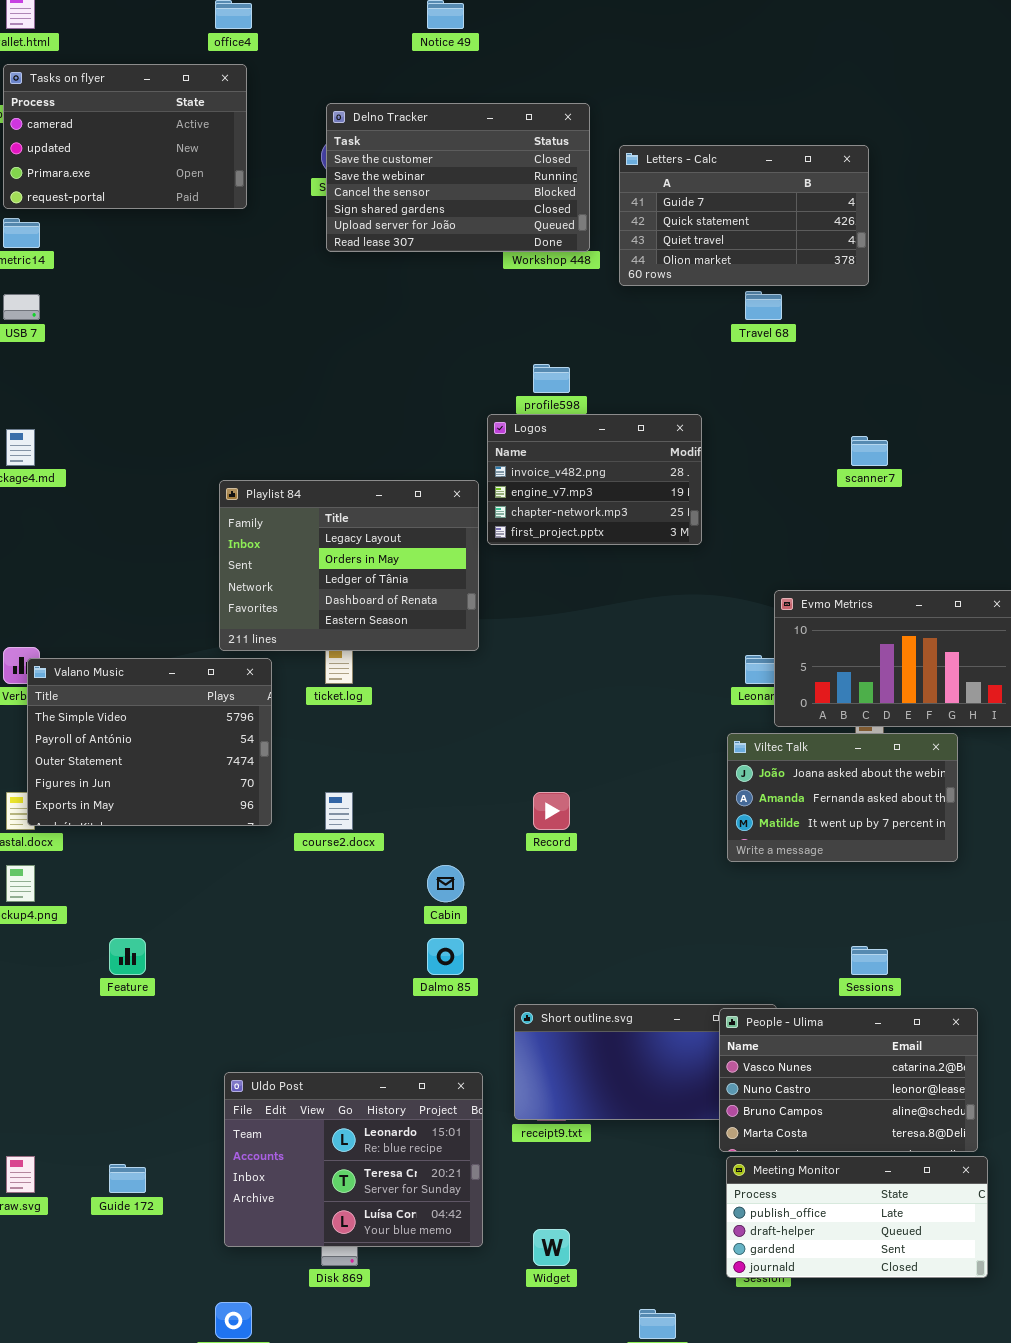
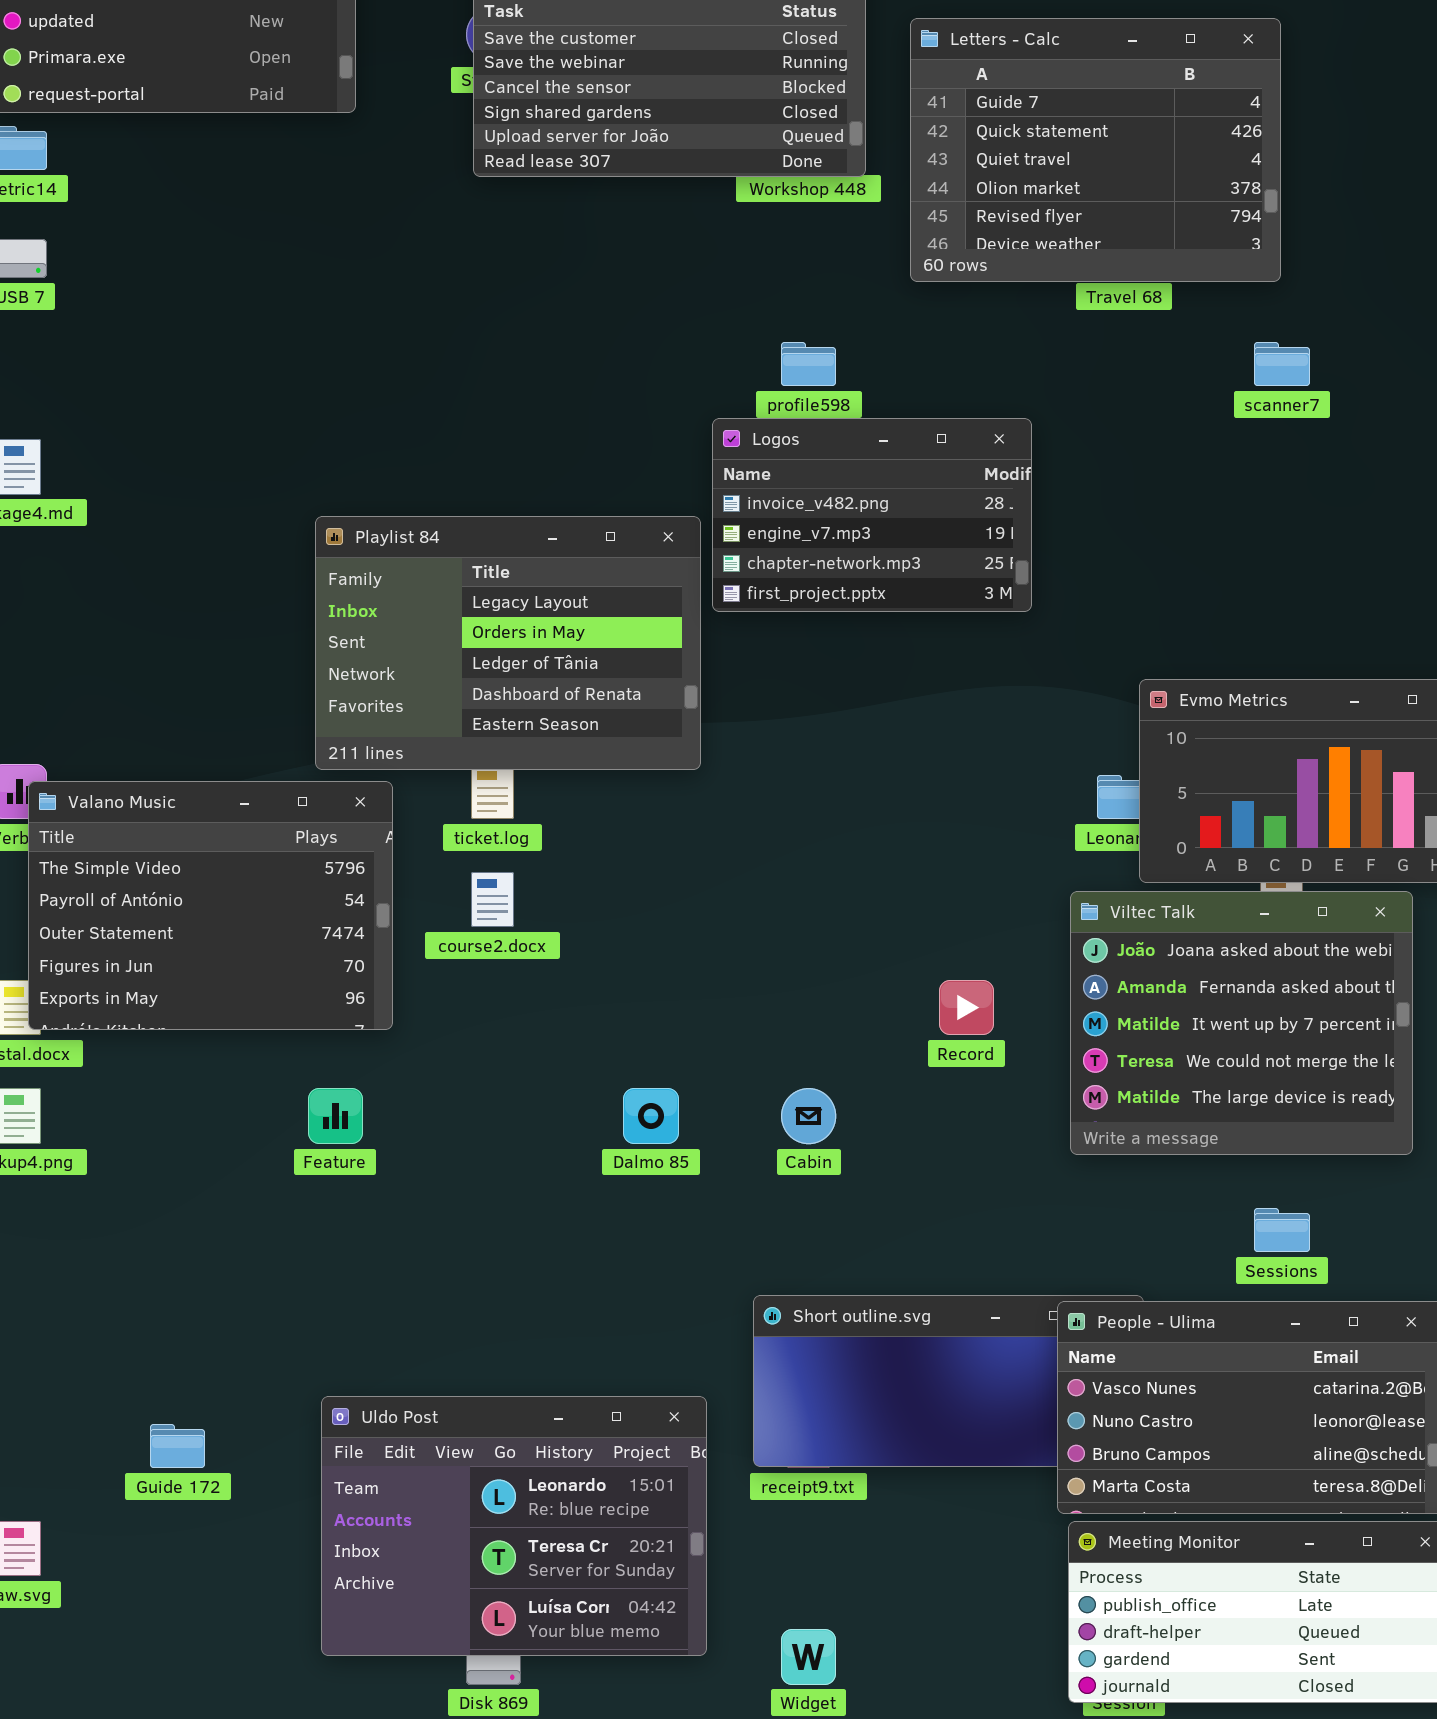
Letters - Calc: [619,145,869,286] -> [910,18,1281,282], resized
scanner7: [851,436,888,466] -> [1254,342,1310,386], moved
Viltec Talk: [727,733,958,862] -> [1070,891,1413,1155], resized
course2.docx: [325,792,353,830] -> [471,872,514,927], moved
Record: [533,792,570,830] -> [939,980,994,1035], moved
Cabin: [427,865,464,902] -> [781,1088,836,1144], moved
Feature: [109,938,146,975] -> [308,1088,363,1144], moved
Dalmo 85: [427,938,464,975] -> [623,1088,679,1144], moved
Guide 172: [109,1164,146,1193] -> [150,1424,205,1468], moved

